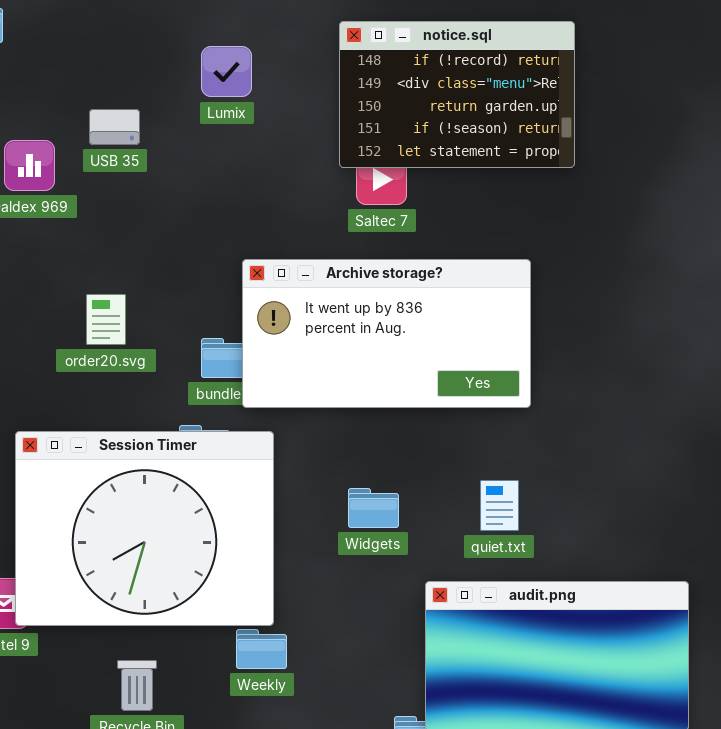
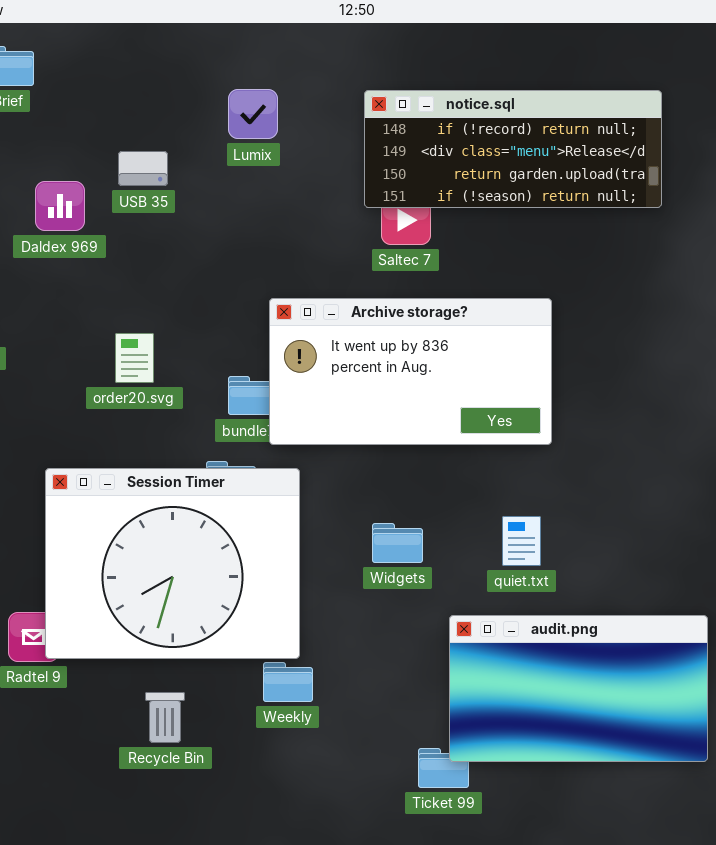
notice.sql: [339,21,575,168] -> [364,90,662,208], resized

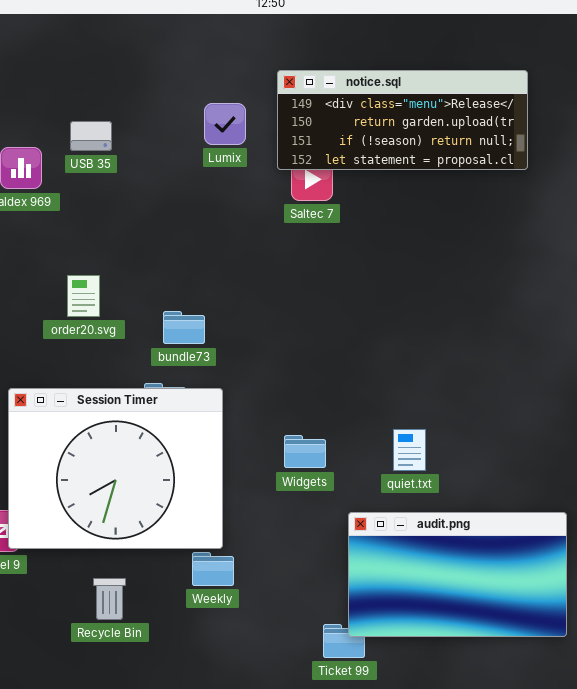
Lumix: [228,89,278,139] -> [204,103,246,145], moved
notice.sql: [364,90,662,208] -> [277,70,528,170], scrolled down 1 row
Archive storage?: [269,298,552,445] -> none, closed

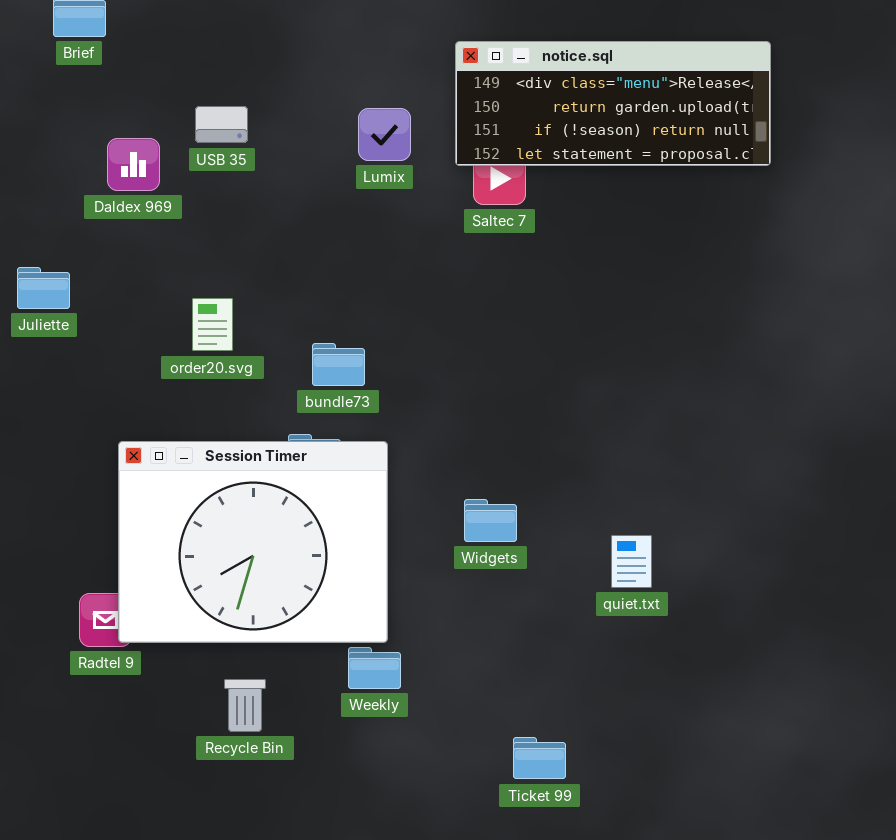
Lumix: [204,103,246,145] -> [358,108,411,161], moved
quiet.txt: [393,429,426,471] -> [611,535,652,588], moved
audit.png: [348,512,567,637] -> none, closed

